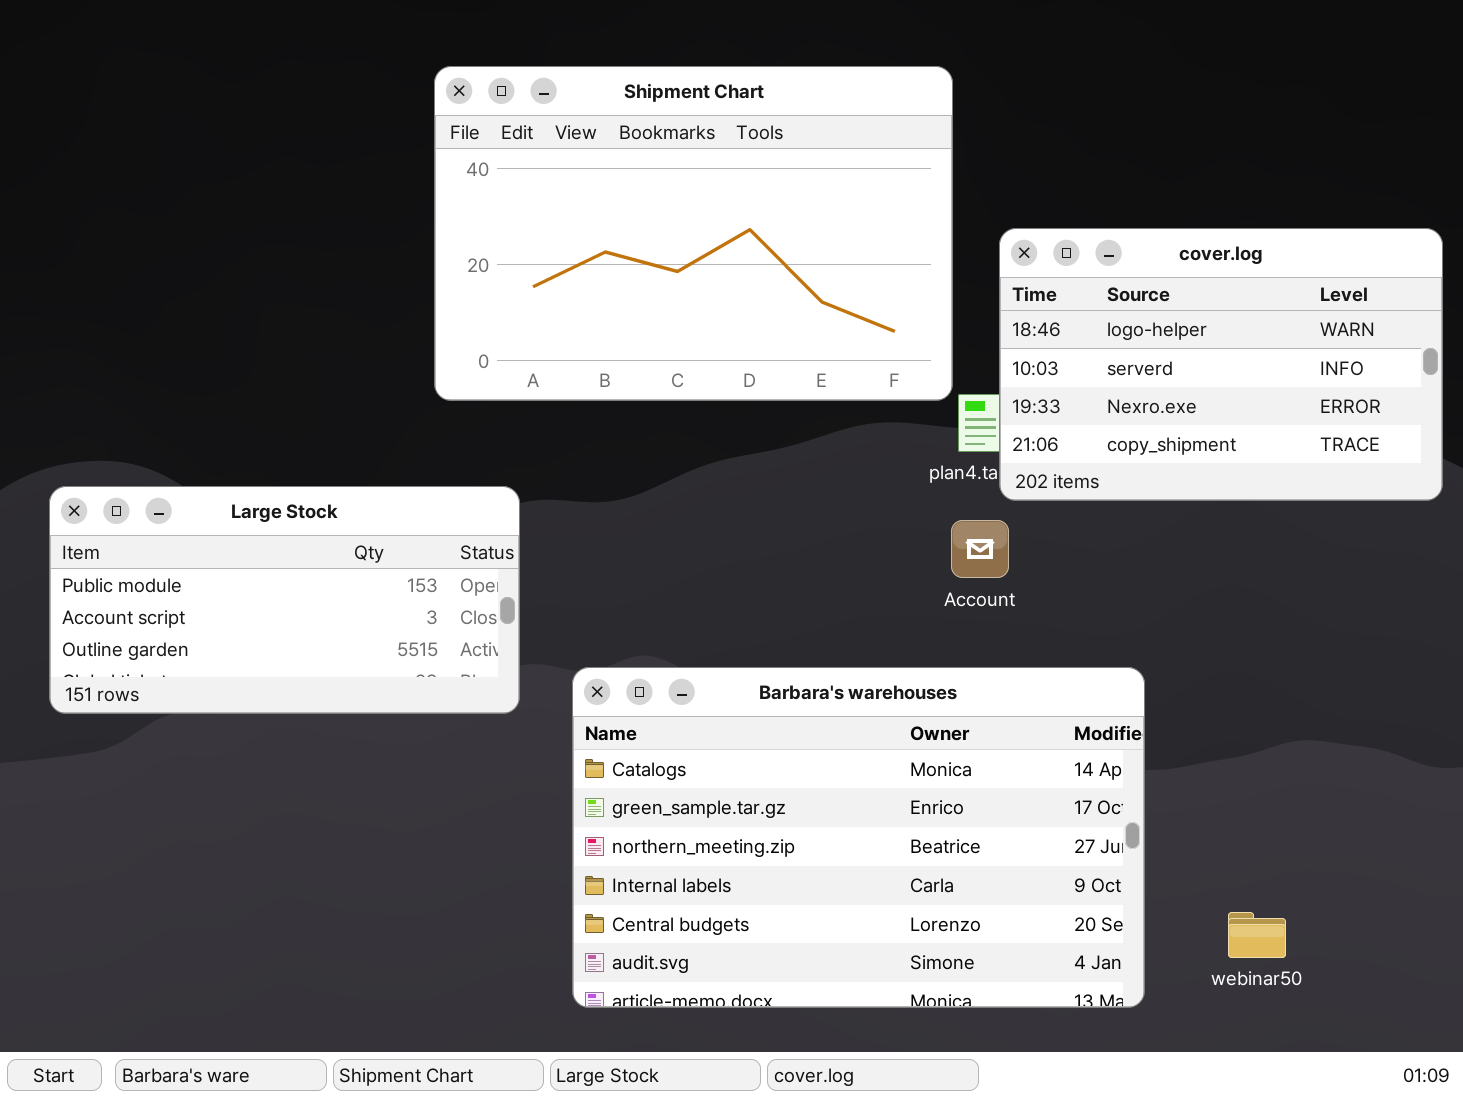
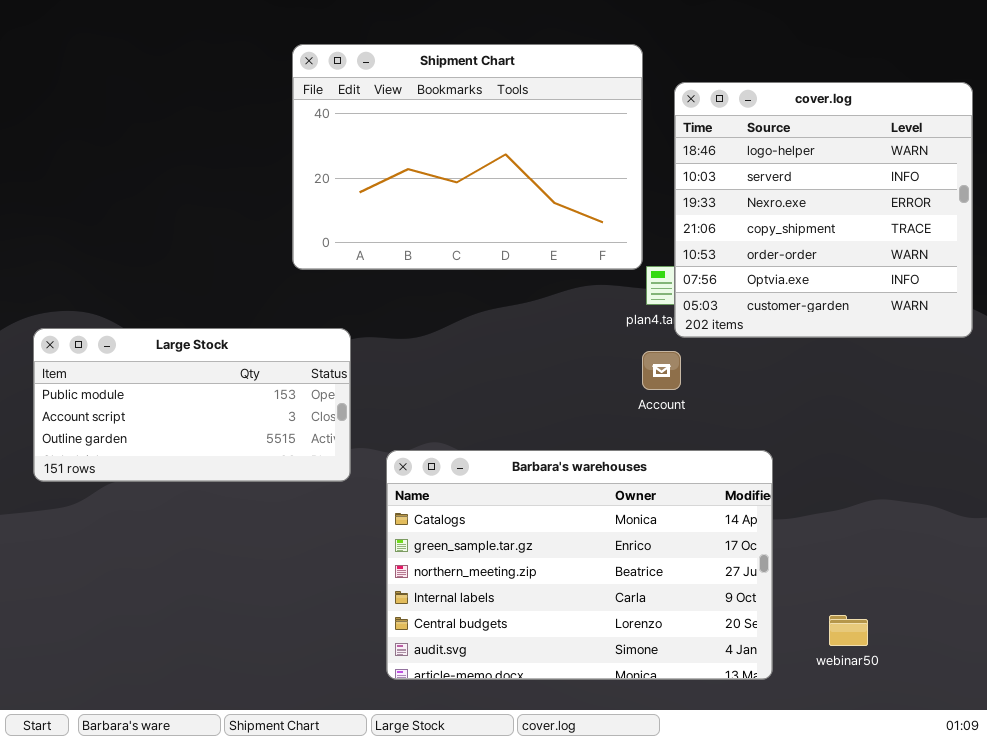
cover.log: [999,228,1443,501] -> [674,82,973,338], resized

